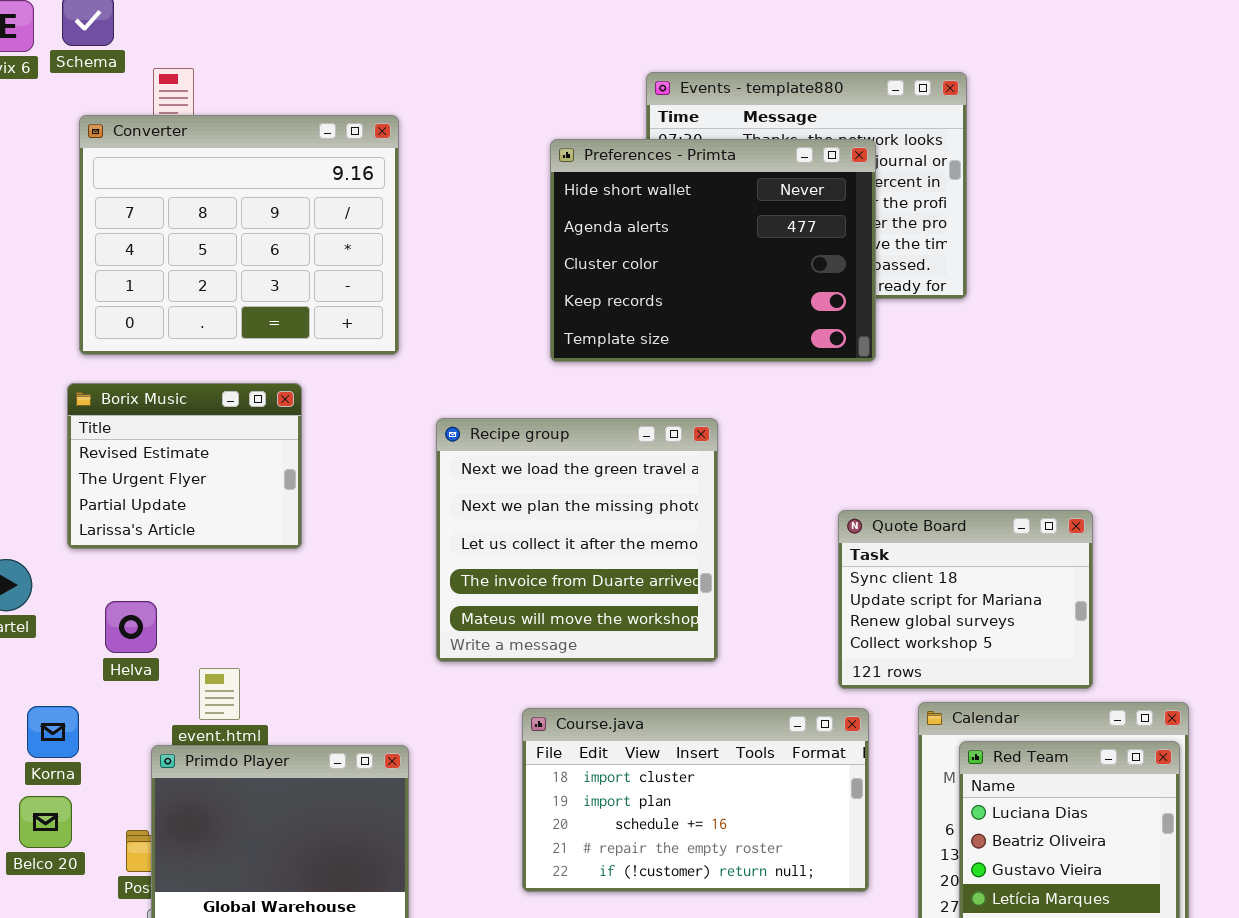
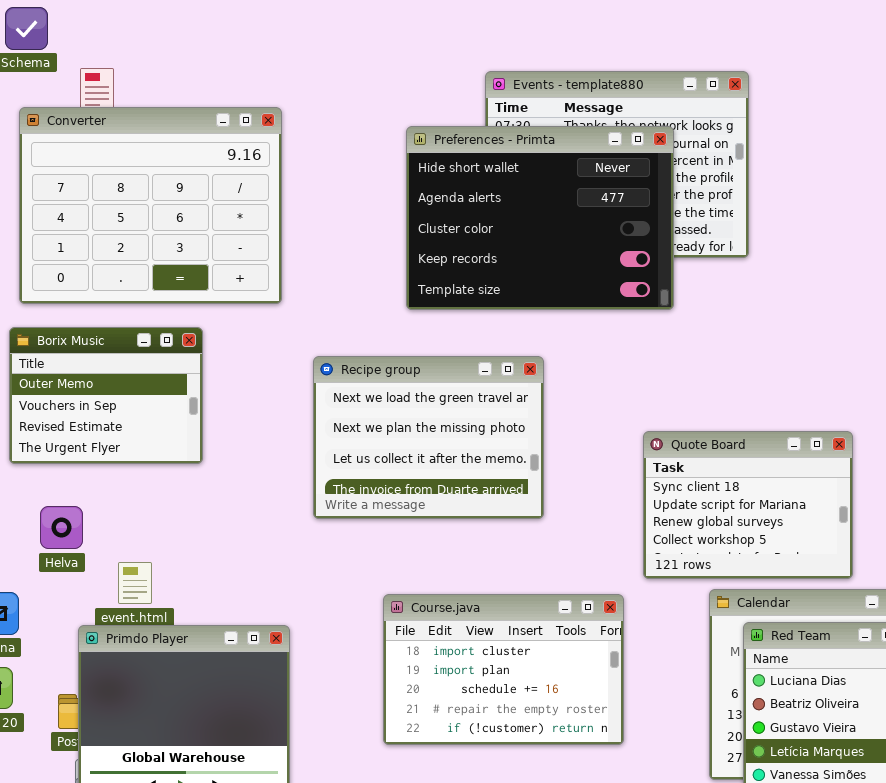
Borix Music: [67,383,302,549] -> [9,327,203,464], scrolled up 2 rows
Recipe group: [436,418,718,662] -> [313,356,544,519], resized
Course.java: [522,708,869,892] -> [383,594,624,745], resized

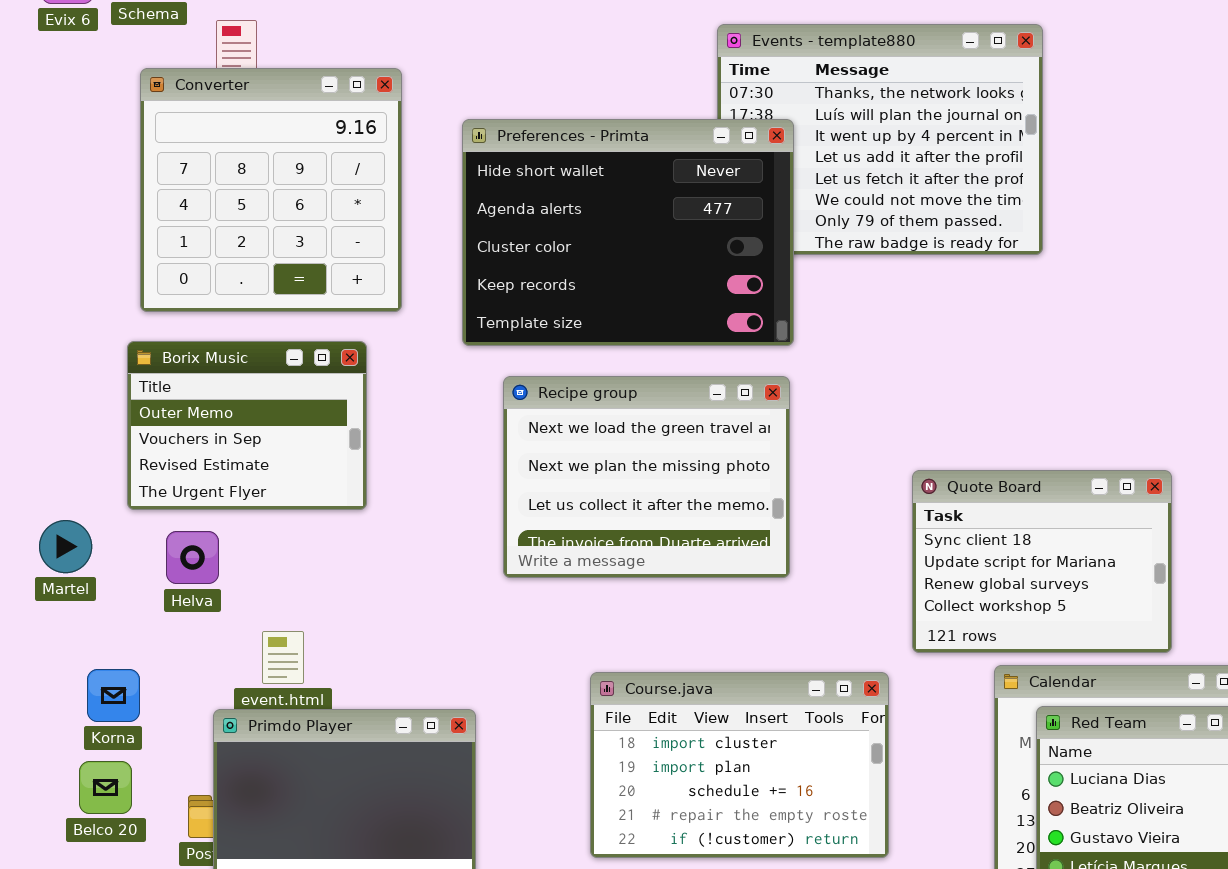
Converter: [19,107,282,304] -> [140,68,402,312], resized
Preferences - Primta: [406,126,674,310] -> [462,119,794,346], moved
Helva: [40,506,83,549] -> [166,531,219,584], moved

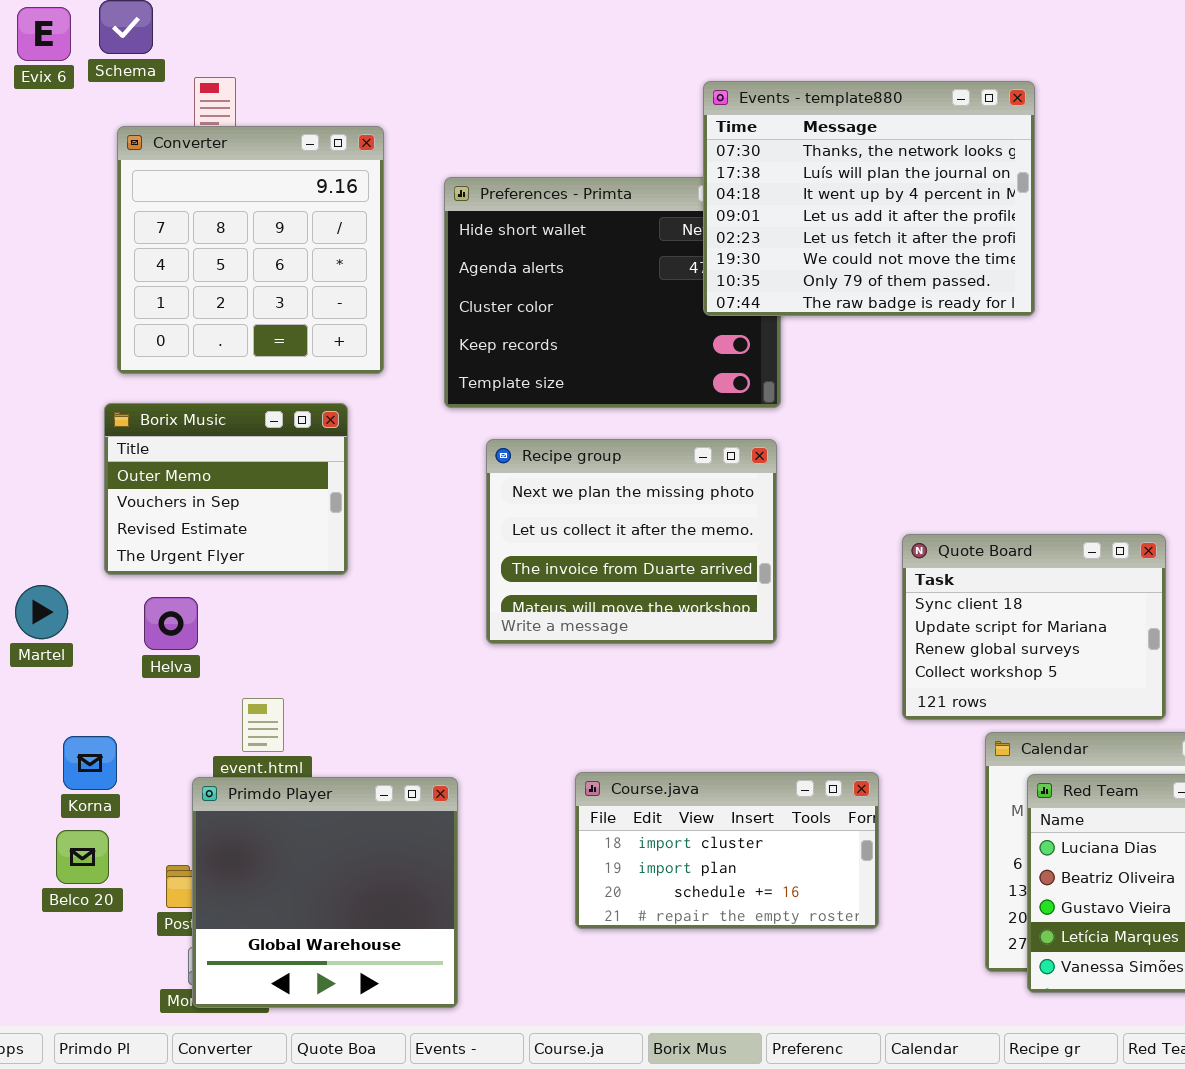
Events - template880: [717,24,1043,255] -> [703,81,1035,316], raised
Recipe group: [503,376,790,578] -> [486,439,777,644], scrolled down 1 row
Course.java: [590,672,889,858] -> [575,772,879,929], resized

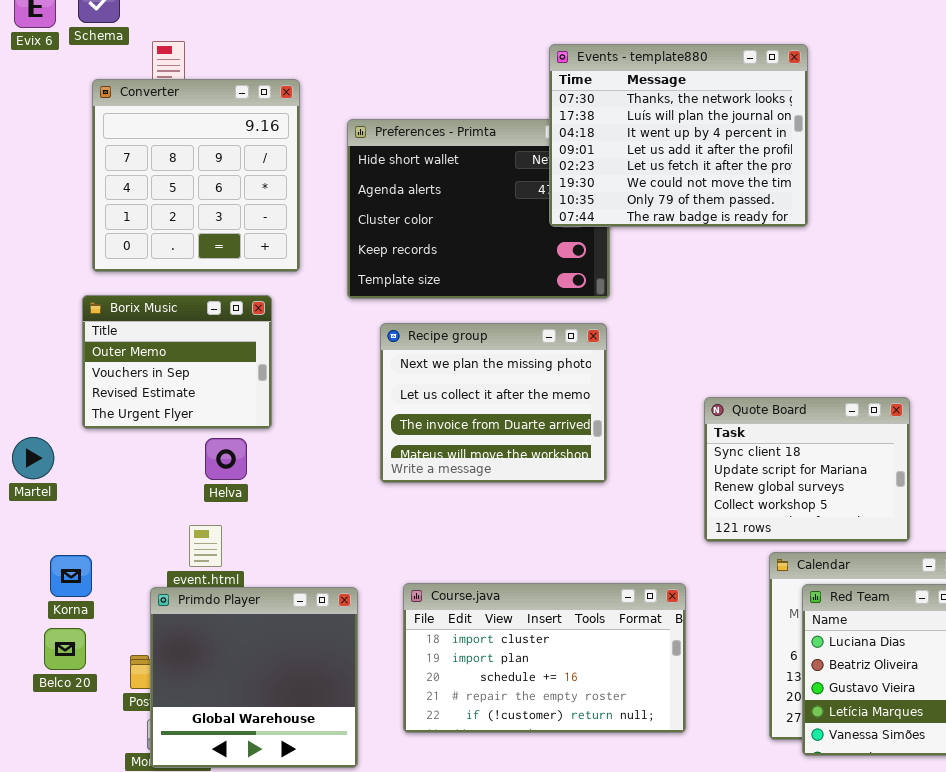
Helva: [144,597,198,650] -> [205,438,247,480], moved
Course.java: [575,772,879,929] -> [403,583,686,733], resized

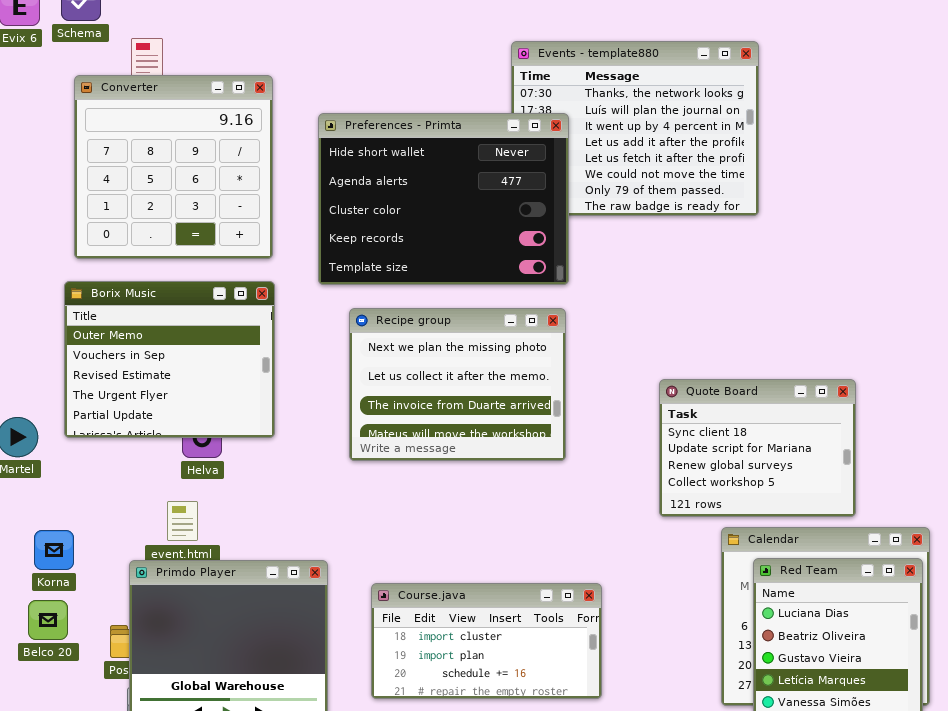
Preferences - Primta: [347,119,610,299] -> [318,113,569,285], raised
Borix Music: [82,295,272,429] -> [64,281,275,438], resized
Course.java: [403,583,686,733] -> [371,583,602,699], resized

